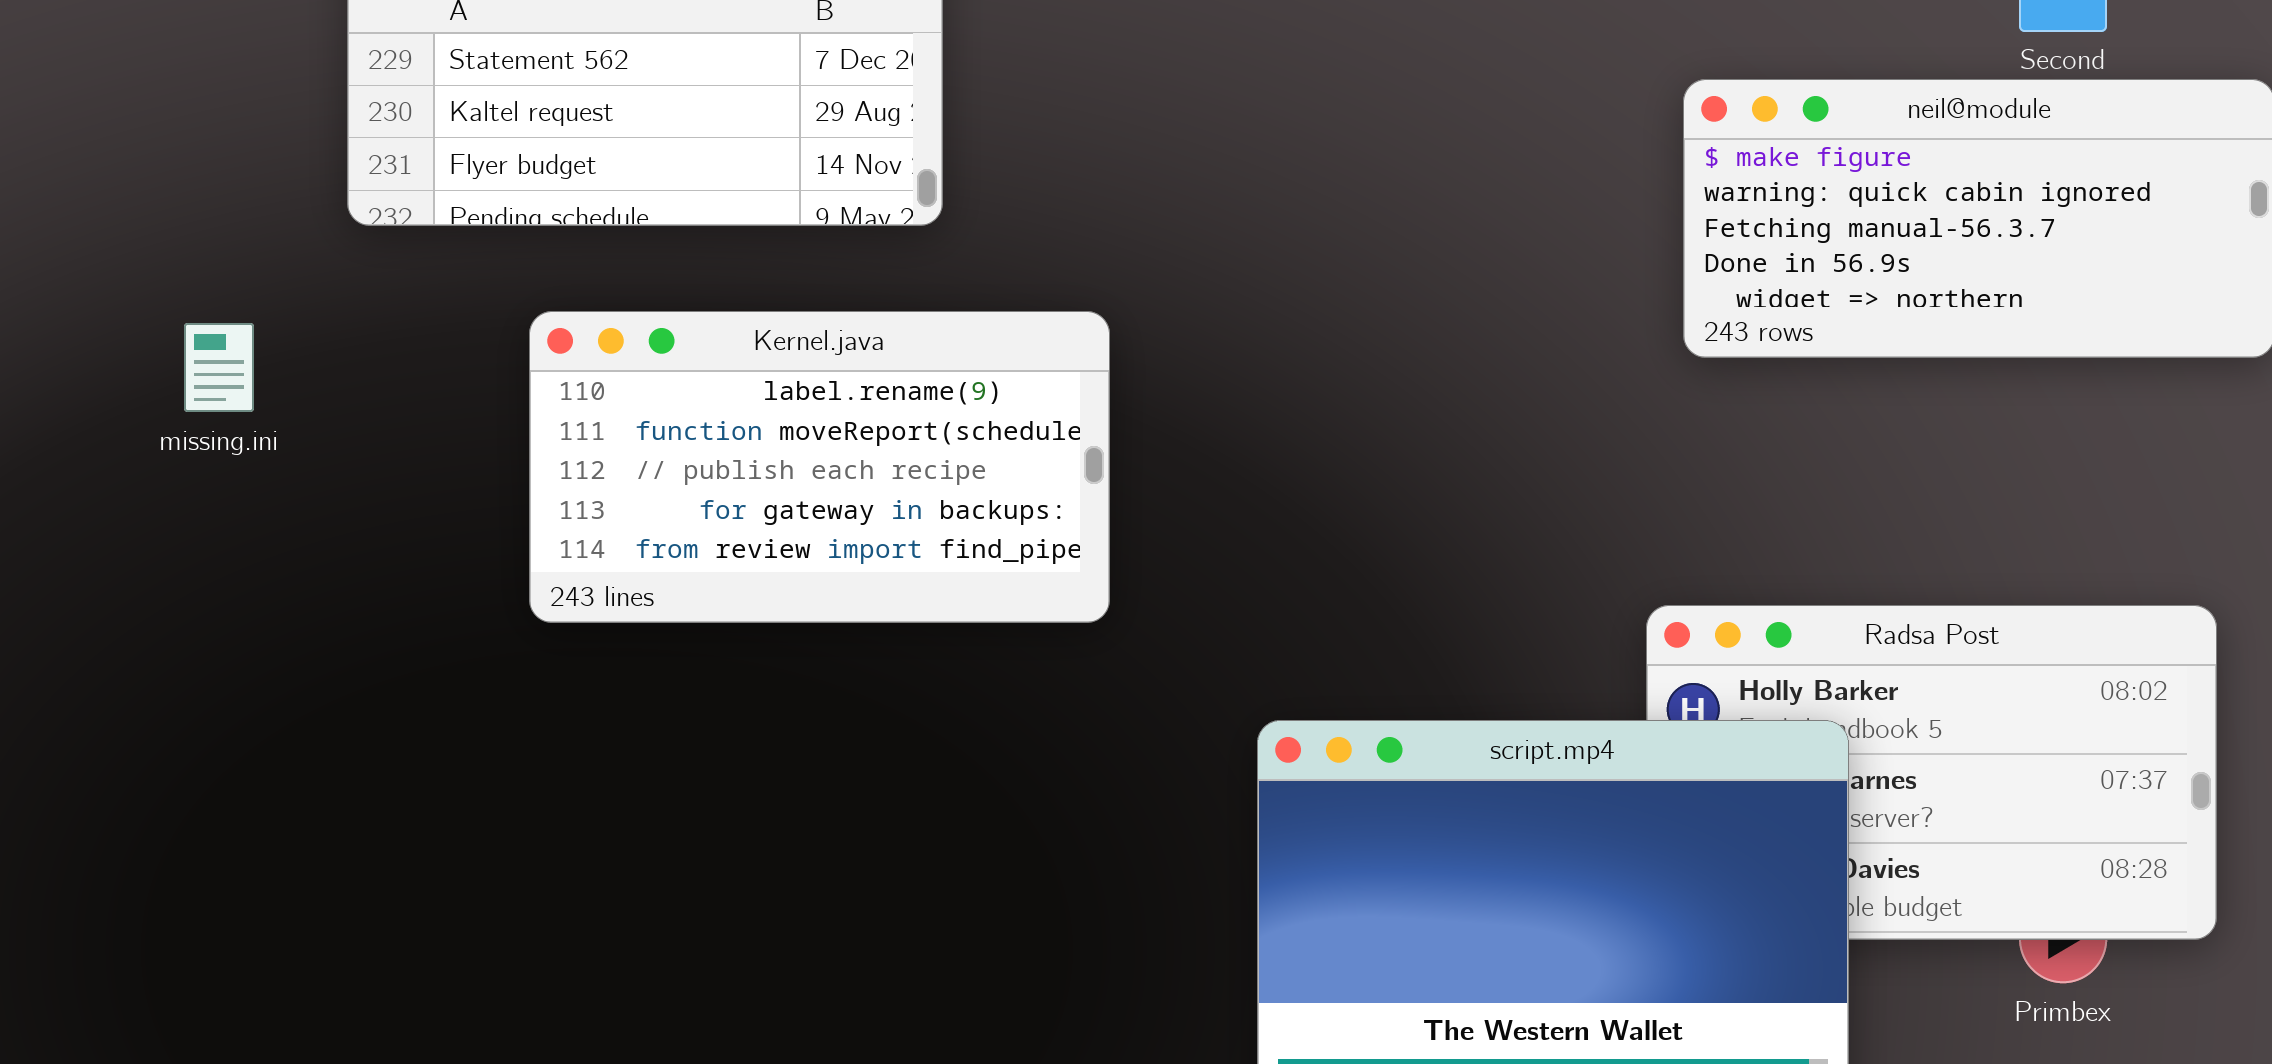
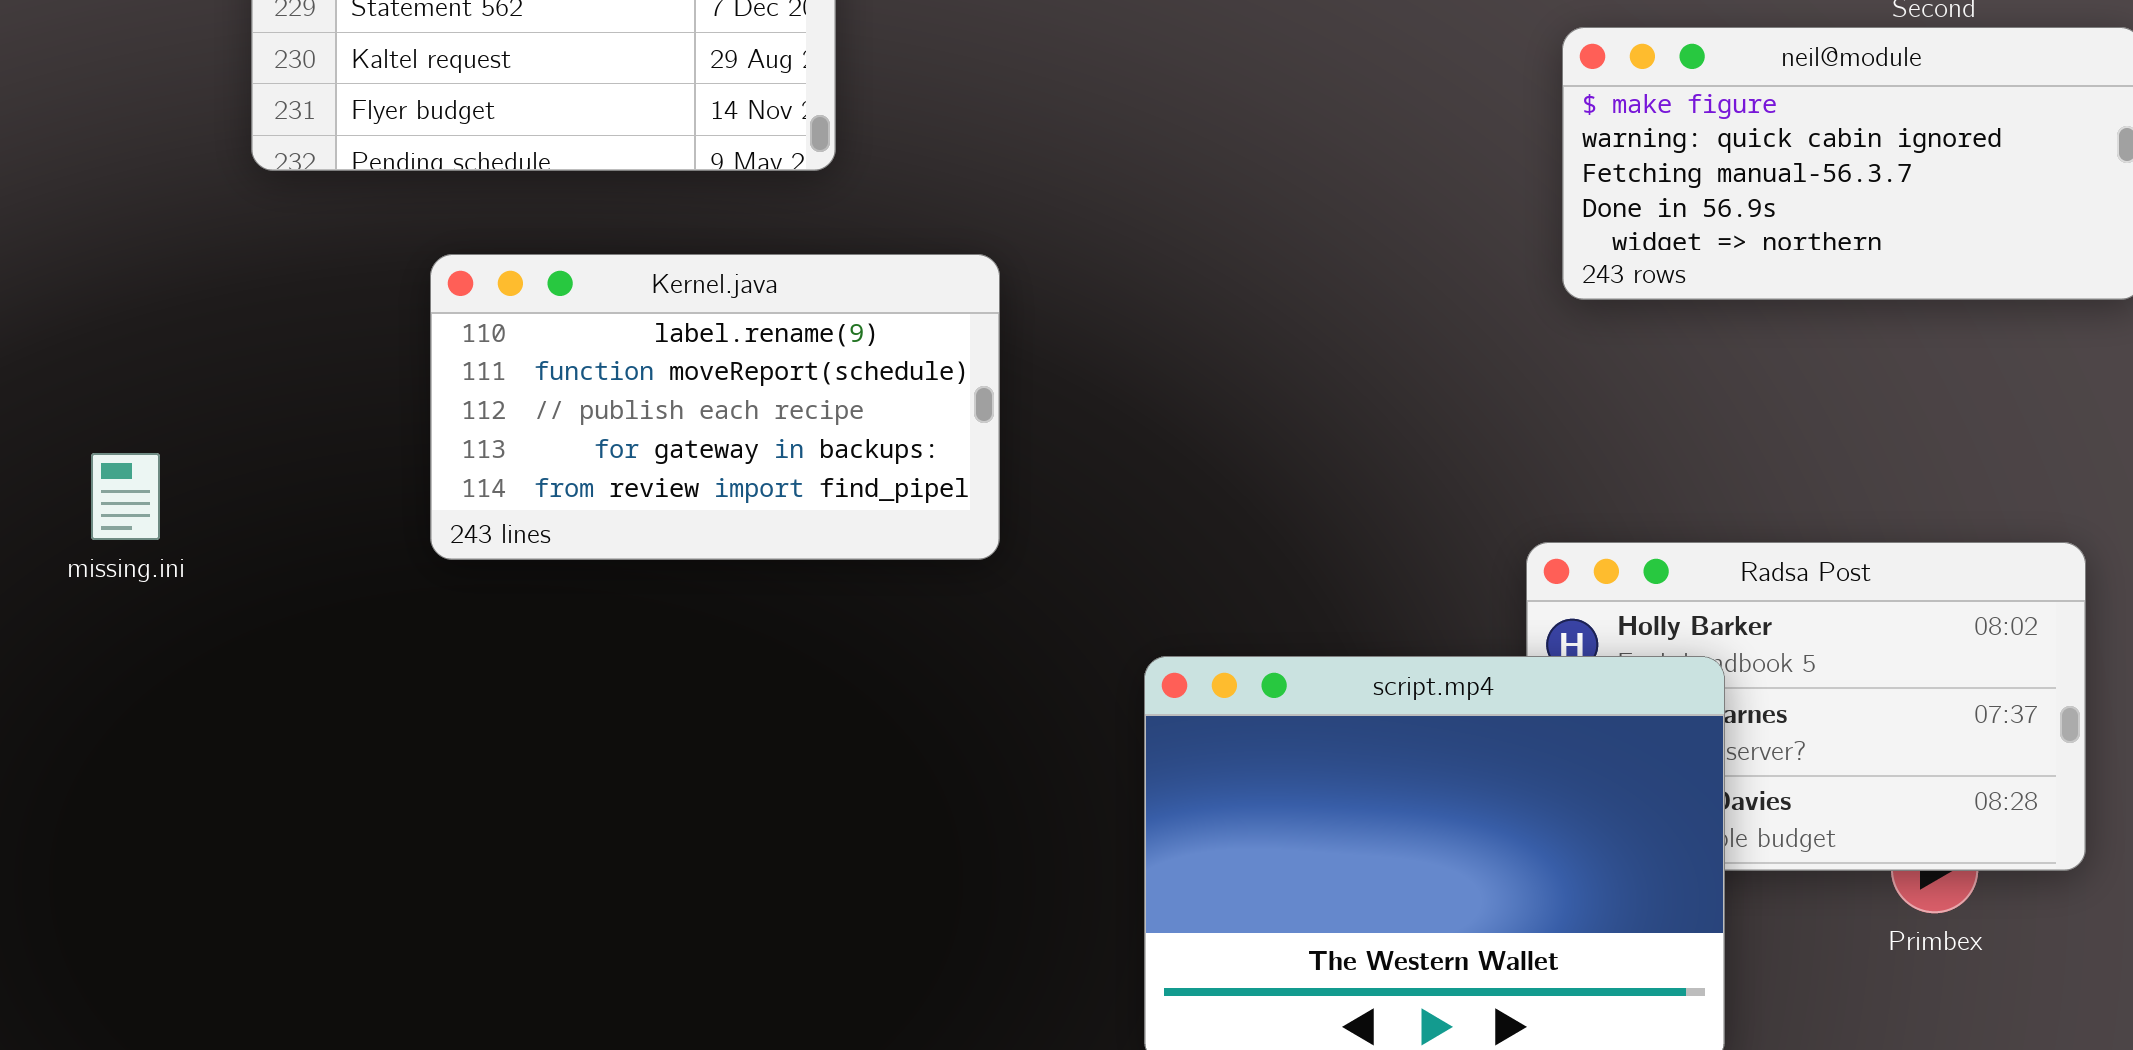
missing.ini: [184,323,254,412] -> [91,453,160,540], moved

